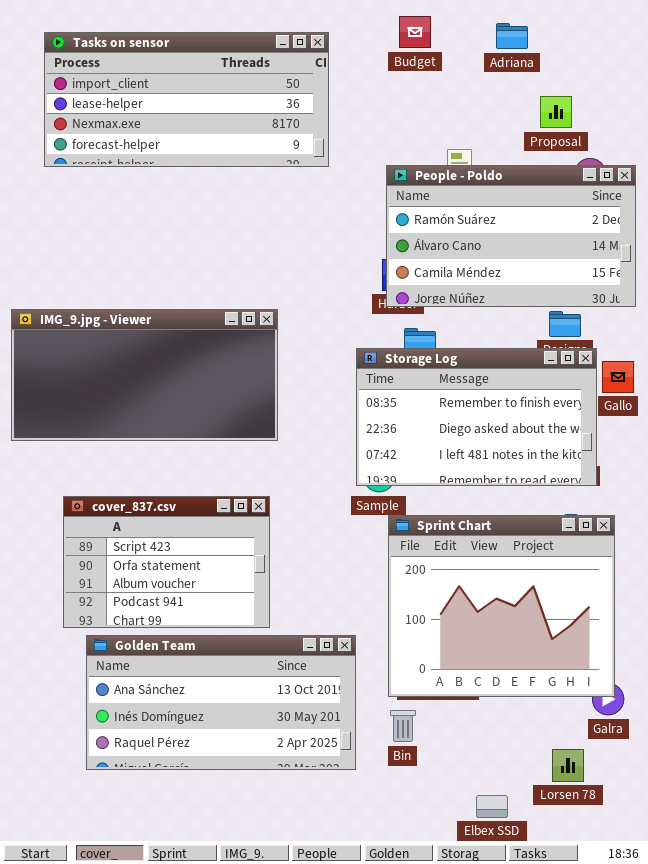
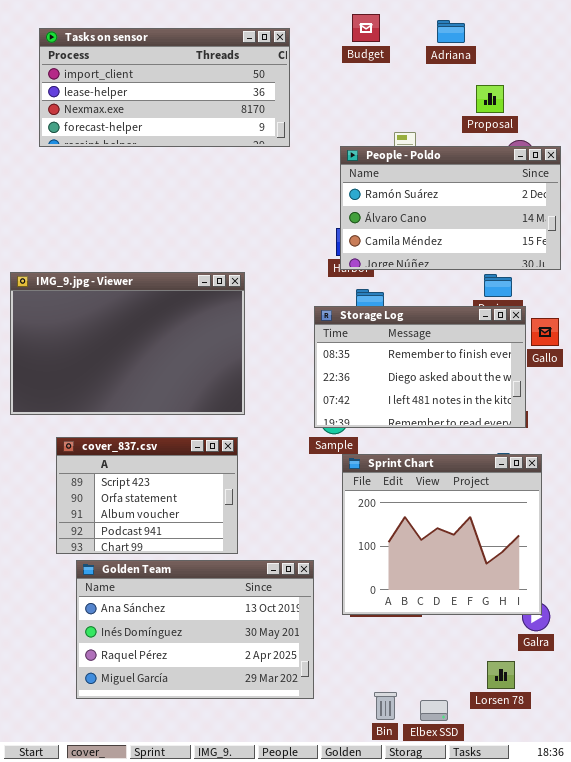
IMG_9.jpg - Viewer: [11,309,278,441] -> [10,272,245,415], resized
Golden Team: [86,635,356,770] -> [76,560,314,699], resized
Bin: [390,710,416,742] -> [374,692,397,720], moved

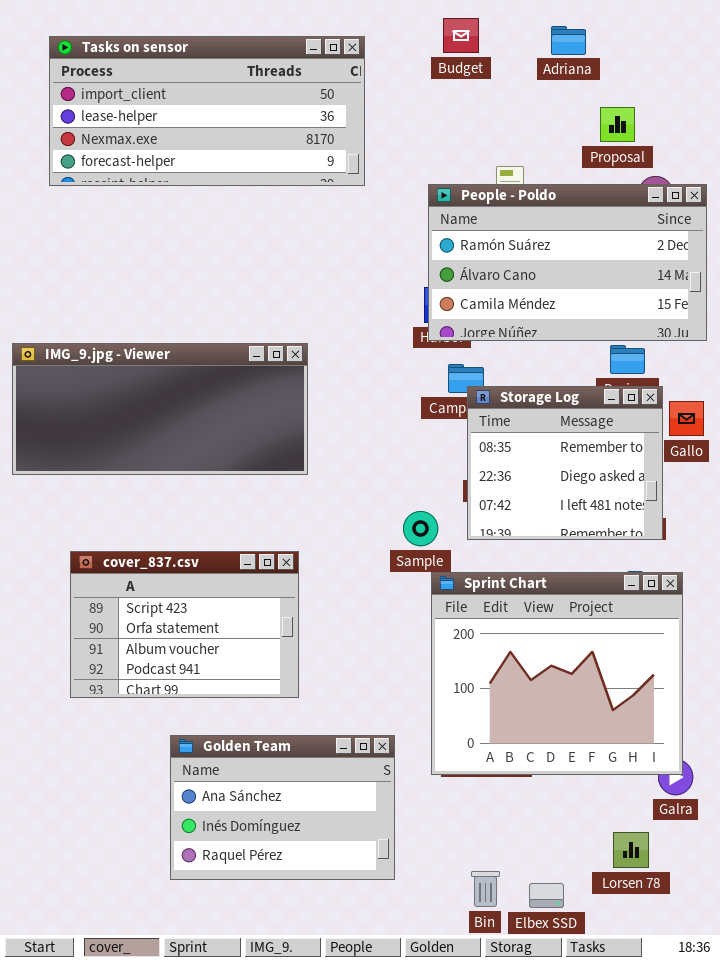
IMG_9.jpg - Viewer: [10,272,245,415] -> [12,343,308,475], resized
Storage Log: [314,306,526,428] -> [467,386,663,540], resized
Golden Team: [76,560,314,699] -> [170,735,395,880], resized

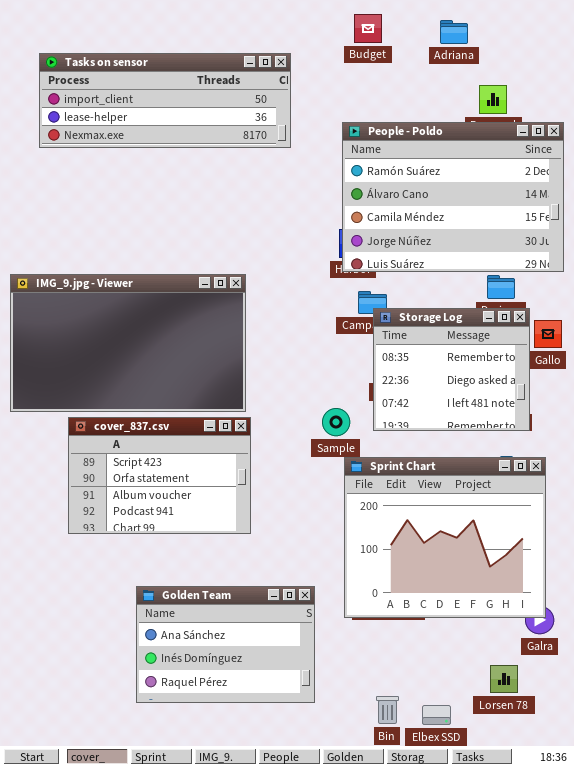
Tasks on sensor: [49,36,365,186] -> [39,53,291,148], resized
People - Poldo: [428,184,707,341] -> [342,122,564,272], resized
IMG_9.jpg - Viewer: [12,343,308,475] -> [10,274,246,412], resized
cover_837.csv: [70,551,299,698] -> [68,417,251,534], moved

